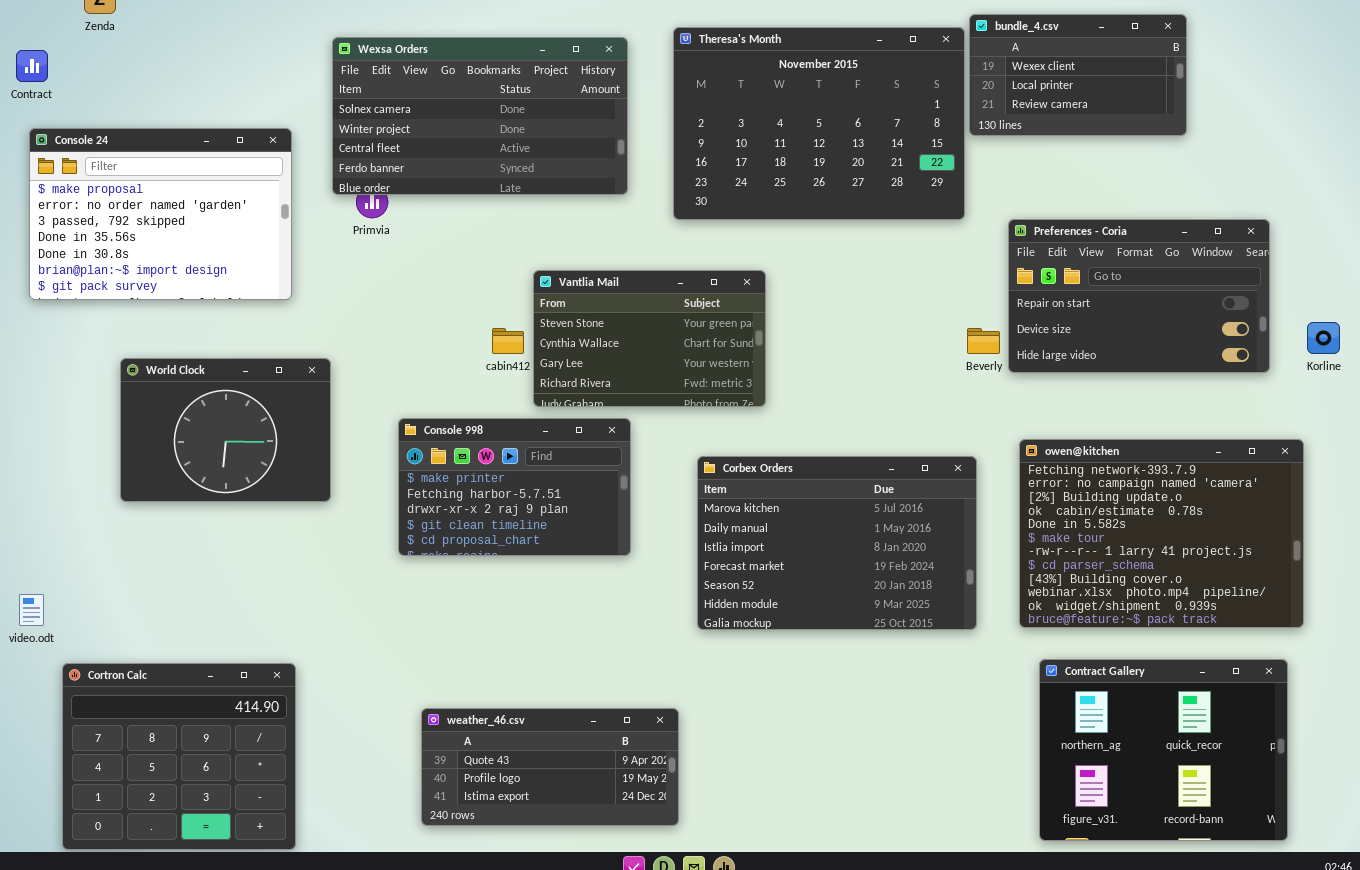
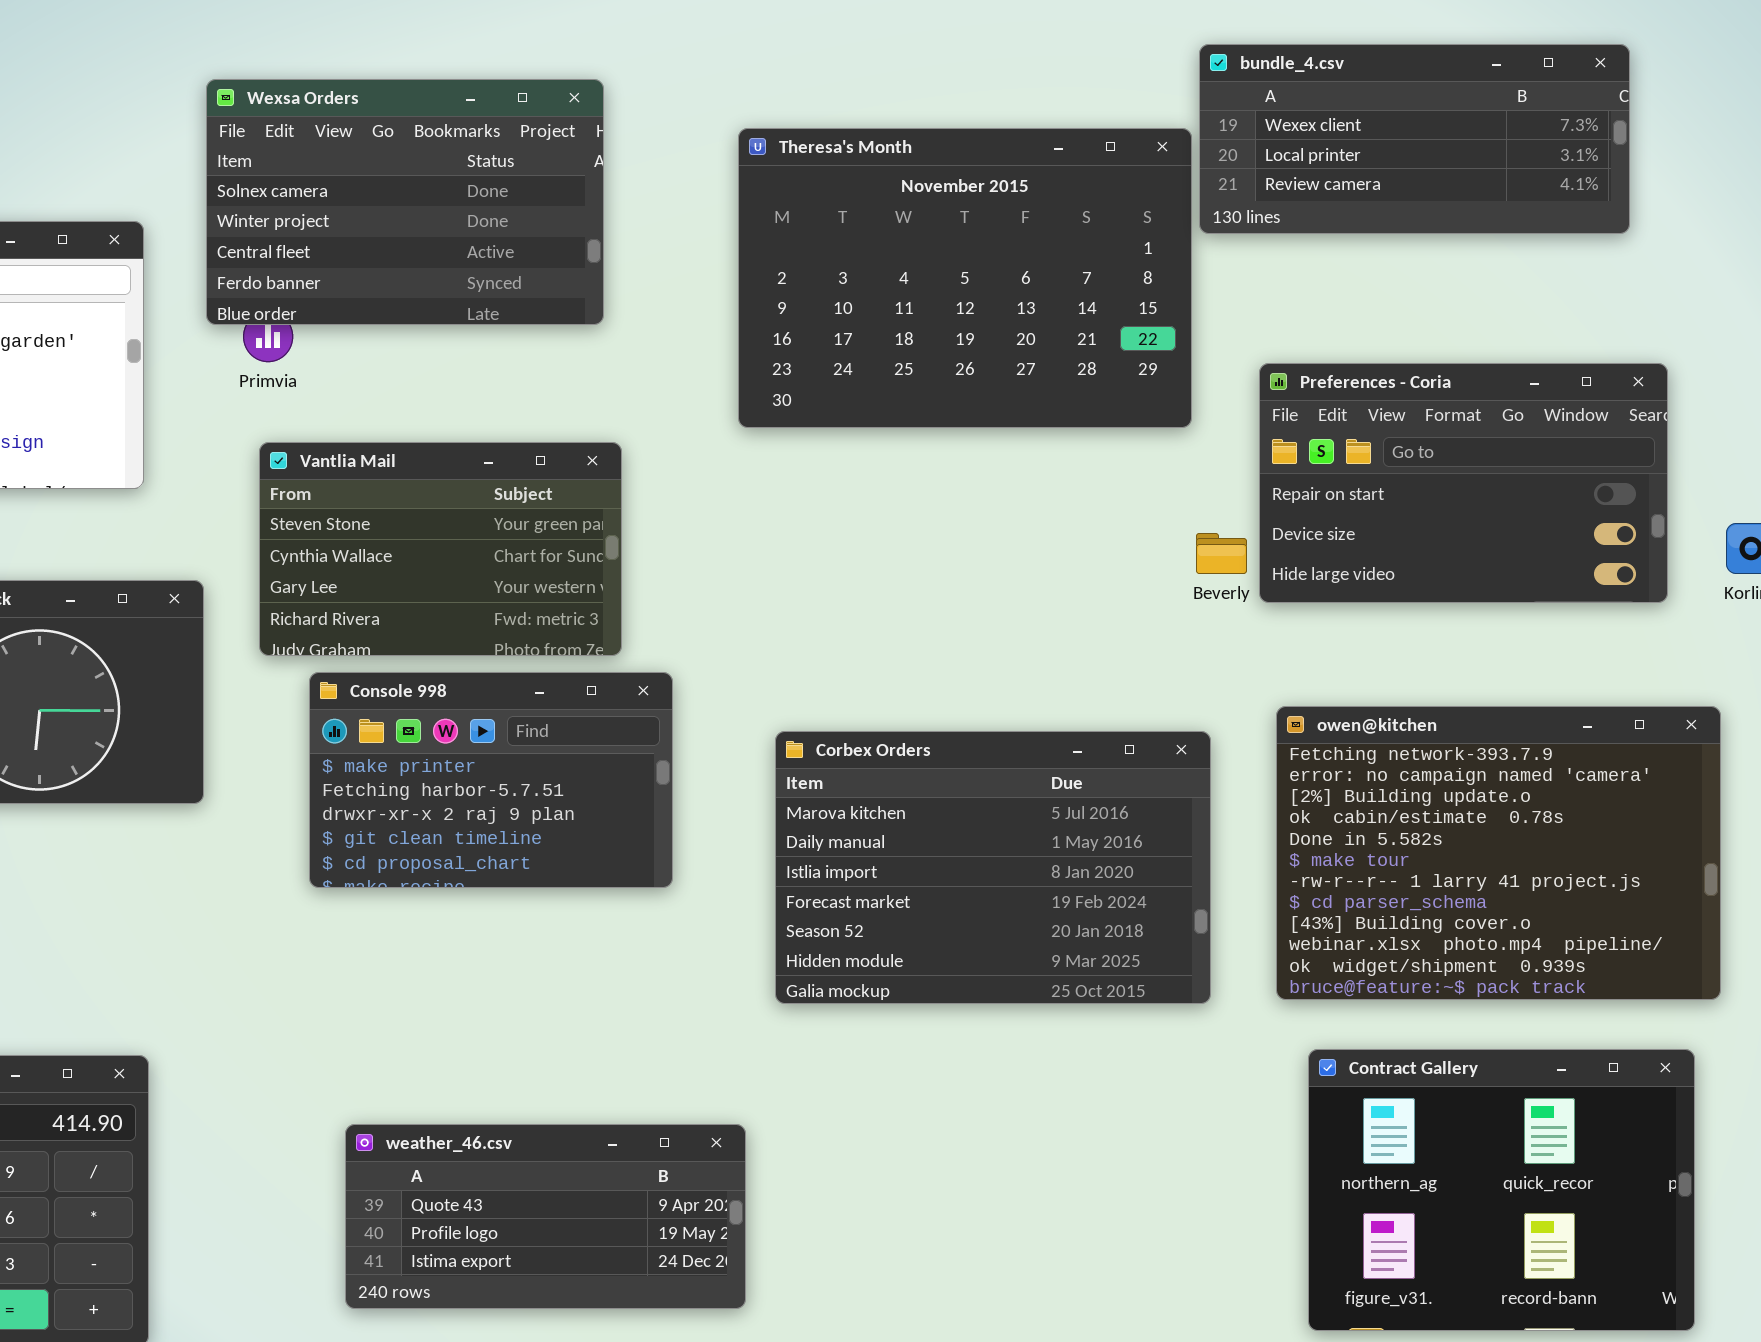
bundle_4.csv: [969,14,1187,136] -> [1199,44,1630,234], resized
Theresa's Month: [673,27,965,220] -> [738,128,1192,428], moved
Wexsa Orders: [332,37,628,195] -> [206,79,604,325], resized
Vantlia Mail: [533,270,766,407] -> [259,442,622,656], moved

